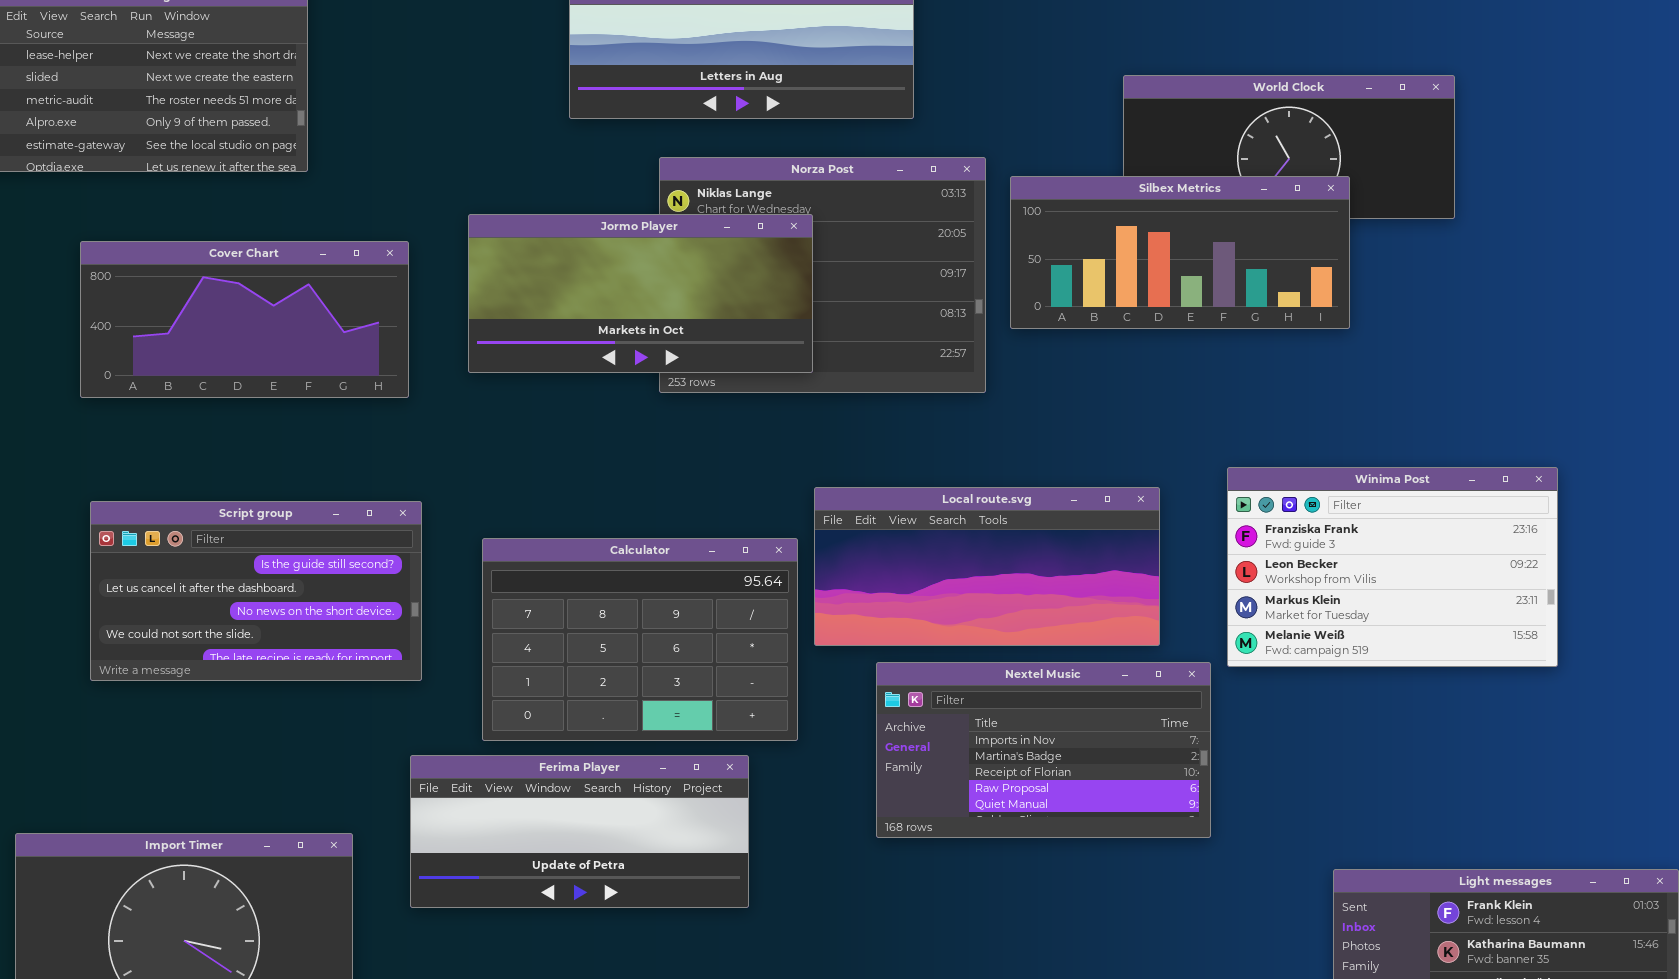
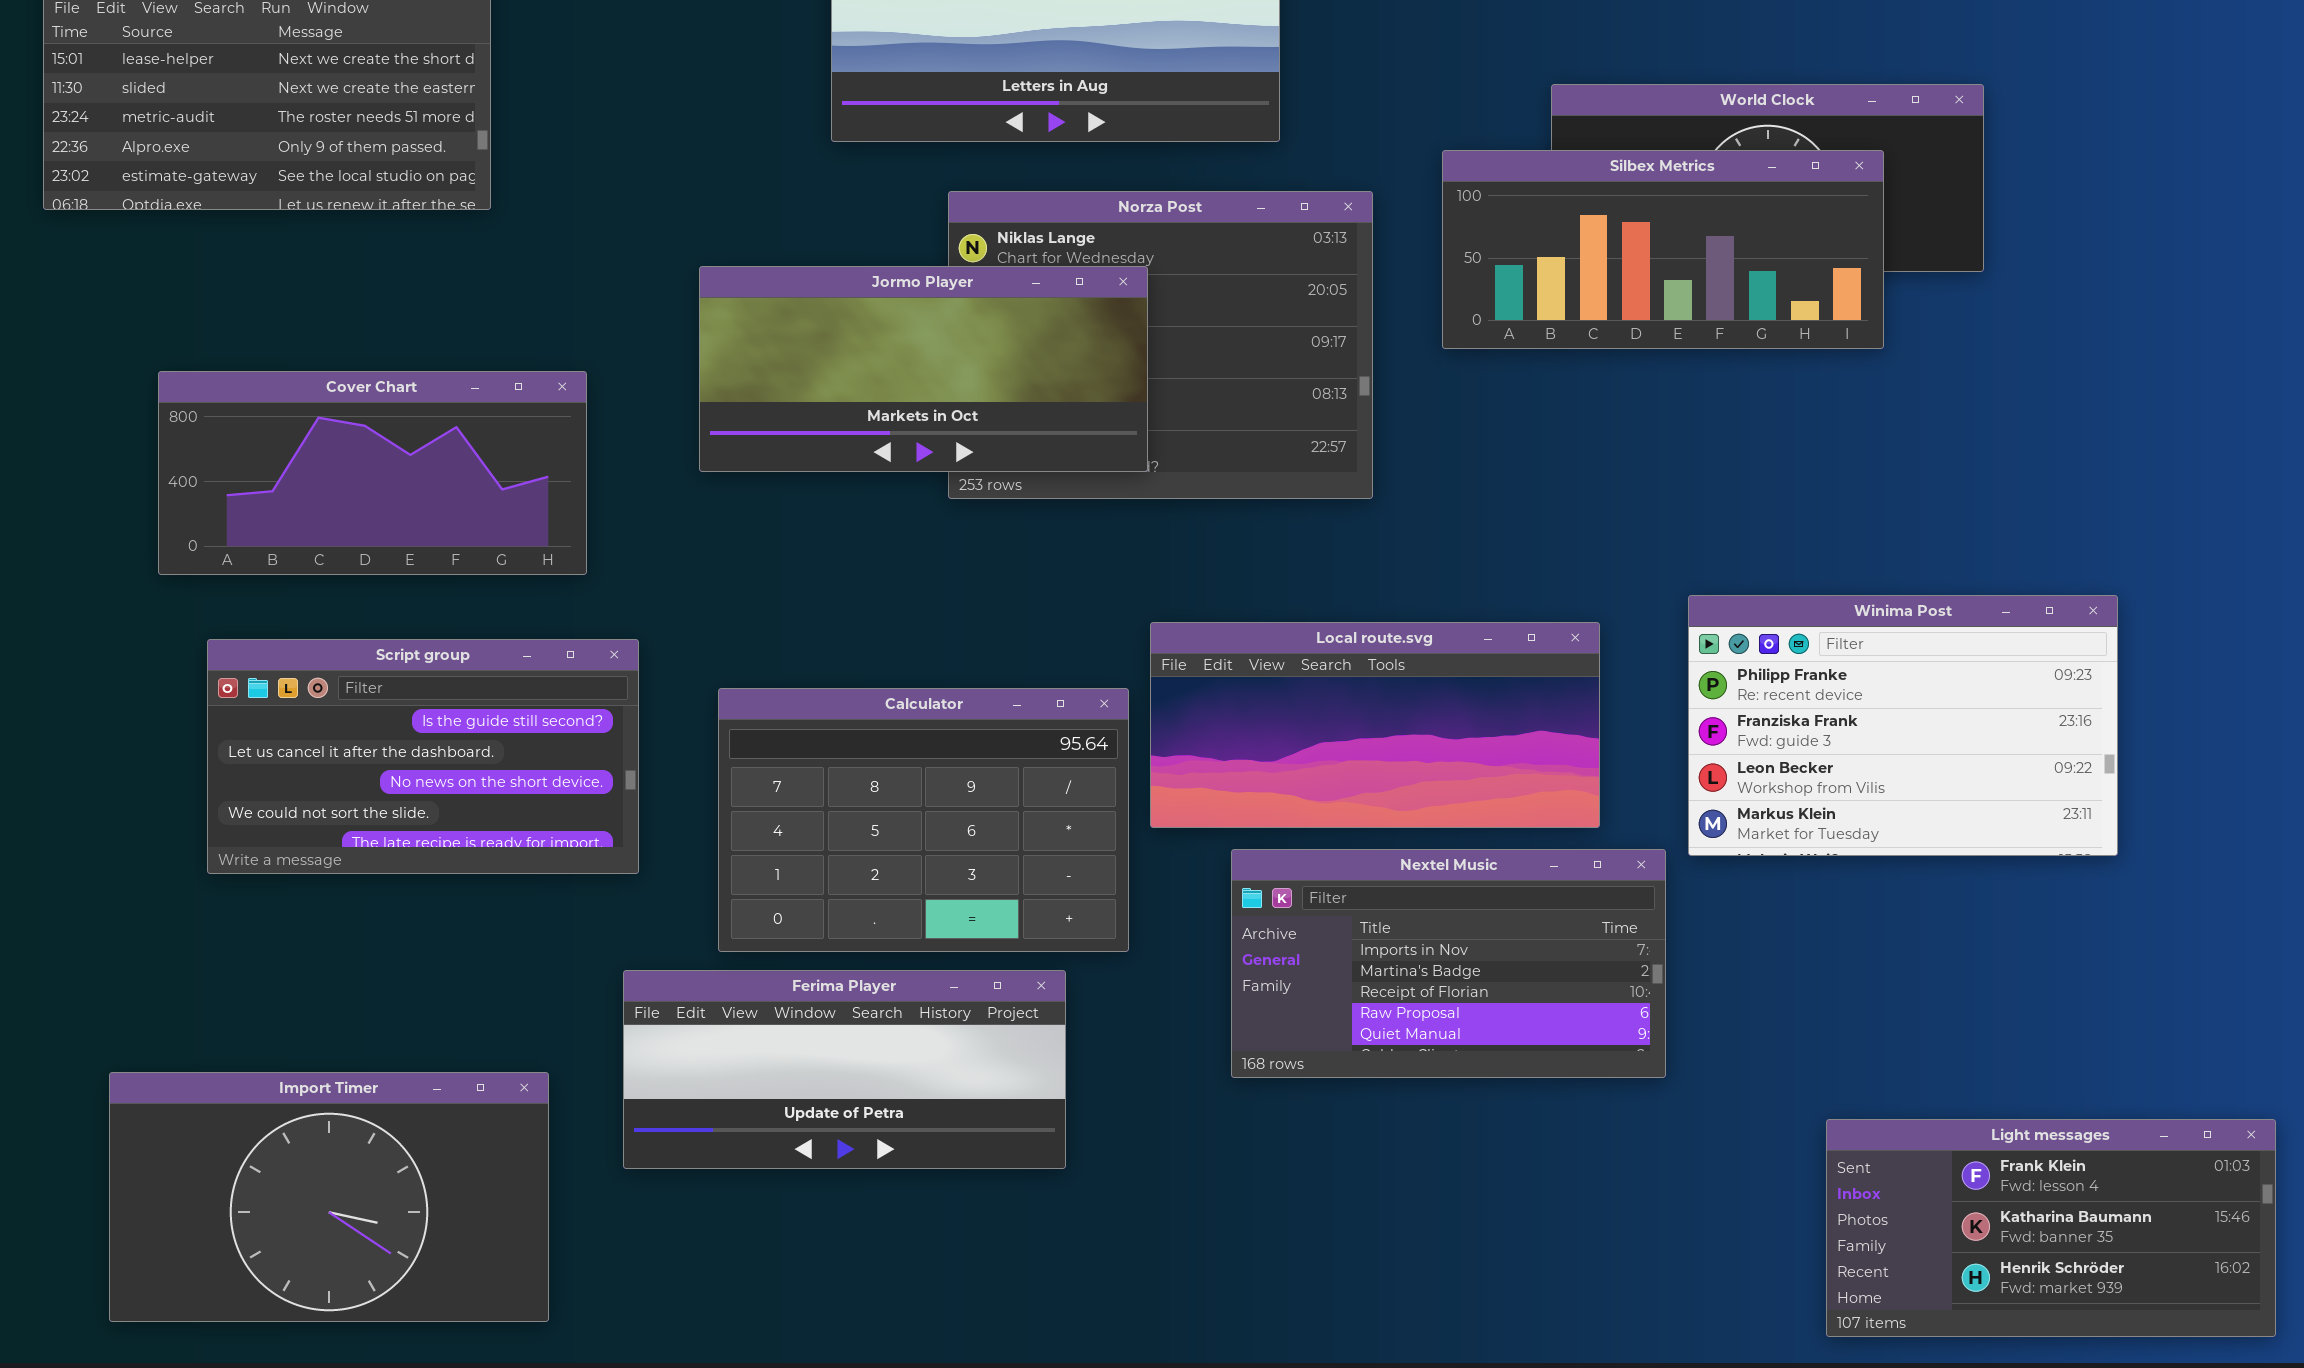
Silbex Metrics: [1010,176,1350,329] -> [1442,150,1884,349], moved
Cover Chart: [80,241,409,398] -> [158,371,587,575], moved
Winima Post: [1227,467,1558,667] -> [1688,595,2118,856], scrolled up 1 row

